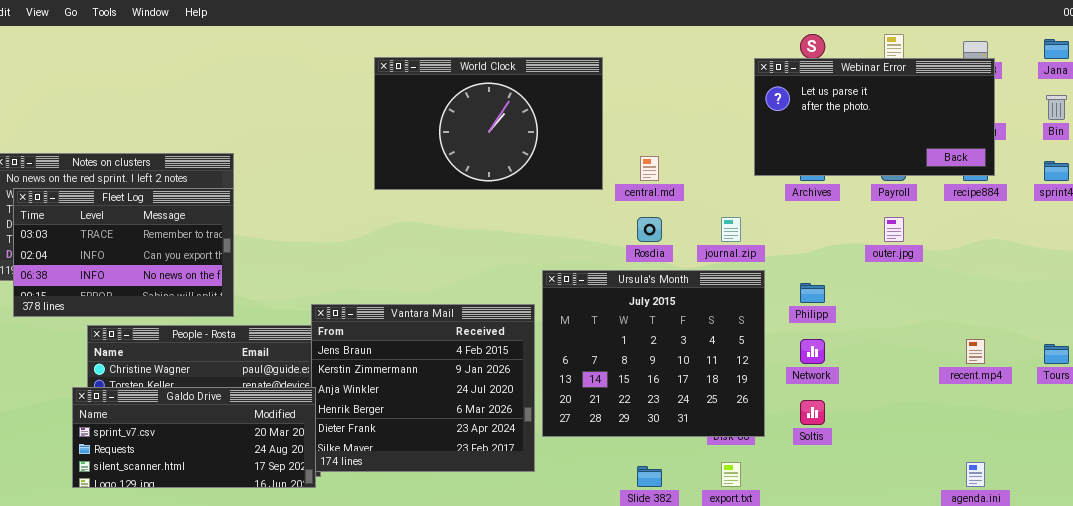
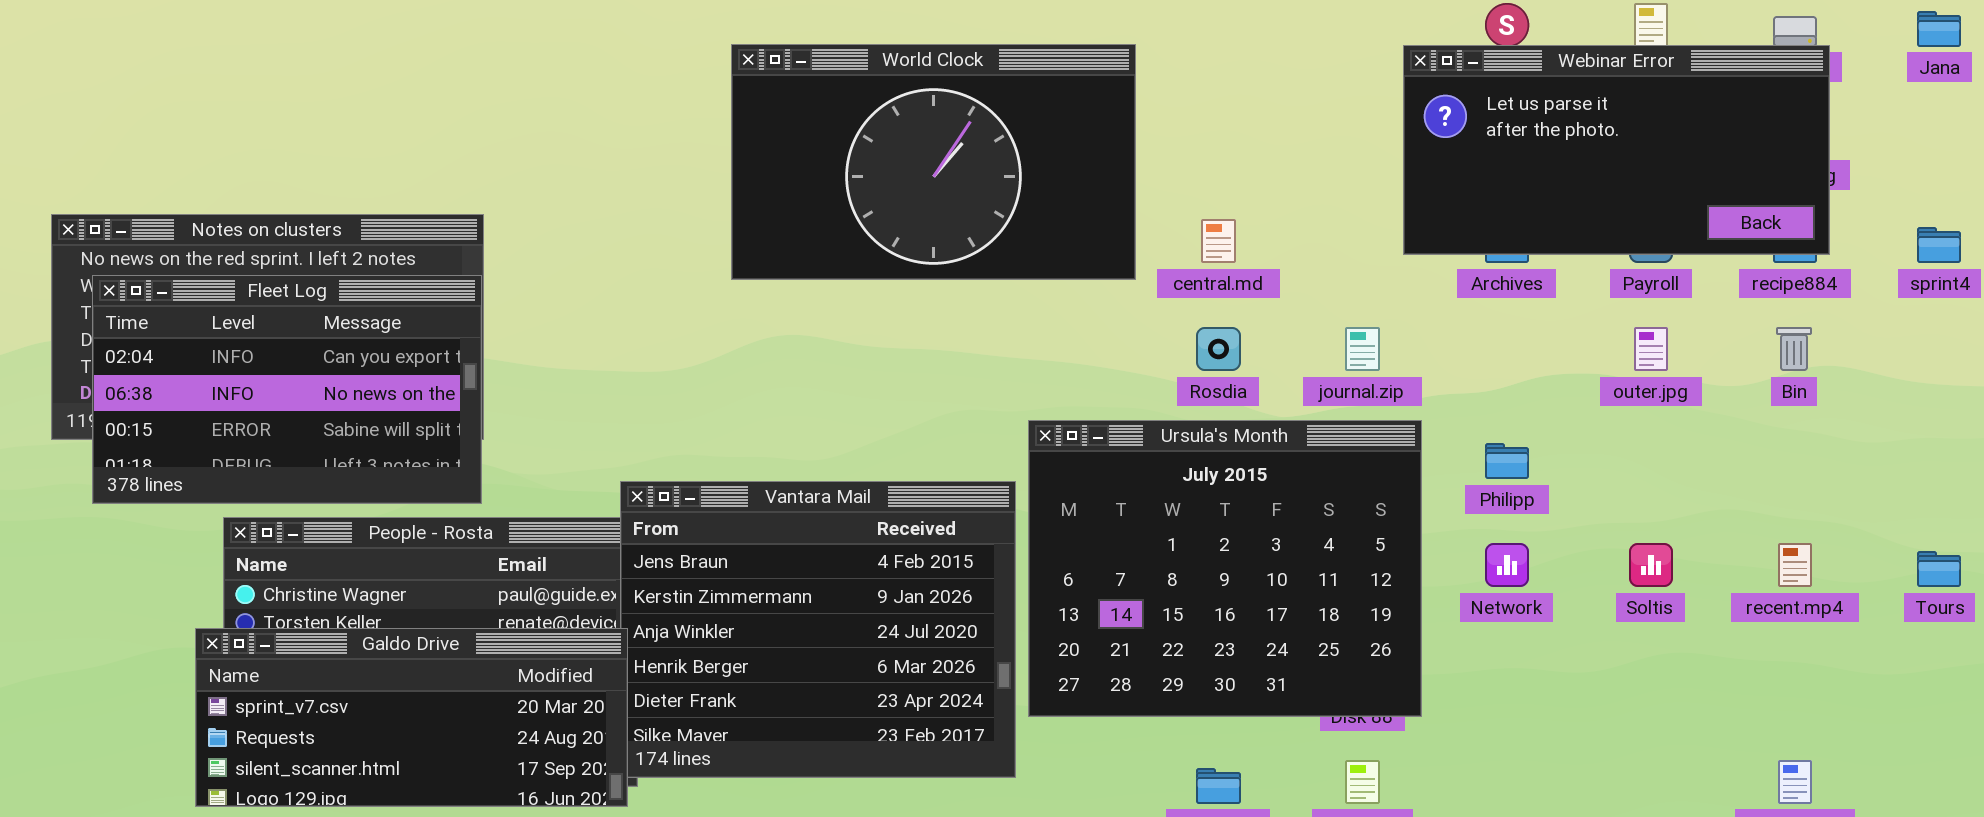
Bin: [1046,95,1067,120] -> [1776,327,1812,371], moved
Fleet Log: [13,188,234,317] -> [92,275,482,504], scrolled down 1 row
Soltis: [800,400,825,425] -> [1629,543,1673,587], moved

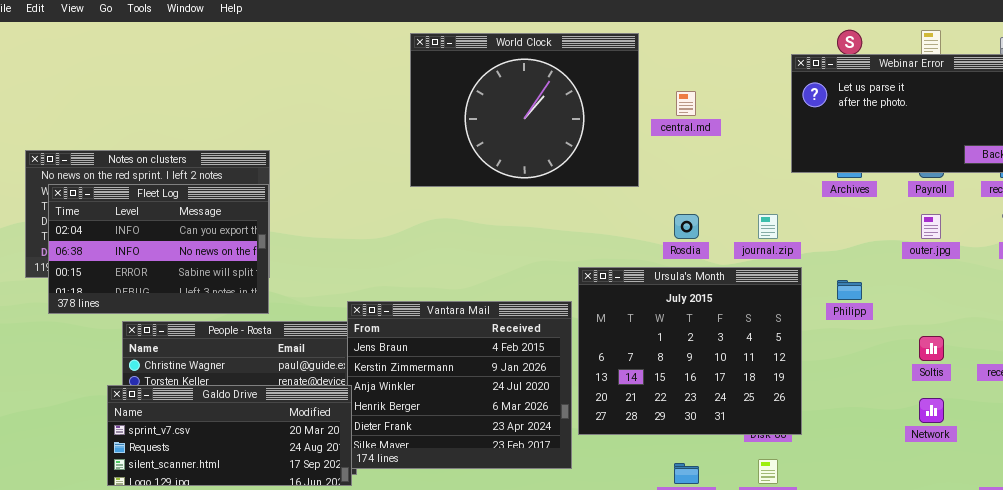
World Clock: [731,44,1136,280] -> [410,33,639,187], resized
central.md: [1201,219,1236,263] -> [676,91,696,116], moved
Network: [1485,543,1529,587] -> [919,398,944,423], moved

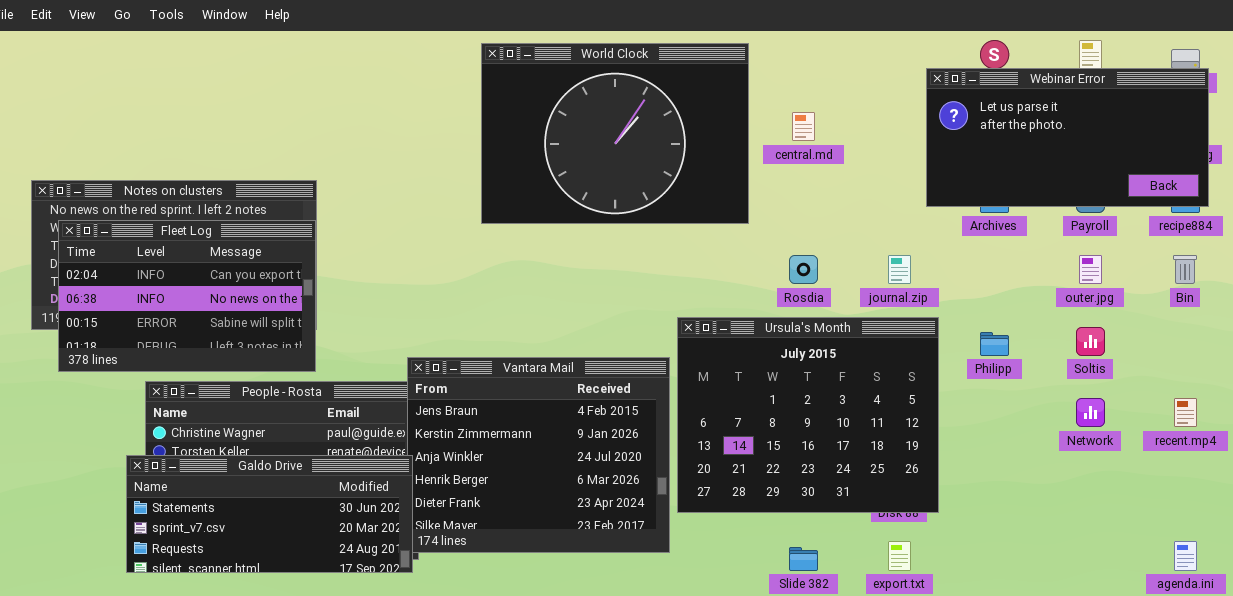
Soltis: [919,336,944,361] -> [1076,327,1105,356], moved
Galdo Drive: [107,385,352,486] -> [126,455,413,573], scrolled up 1 row
Network: [919,398,944,423] -> [1076,398,1105,427], moved

